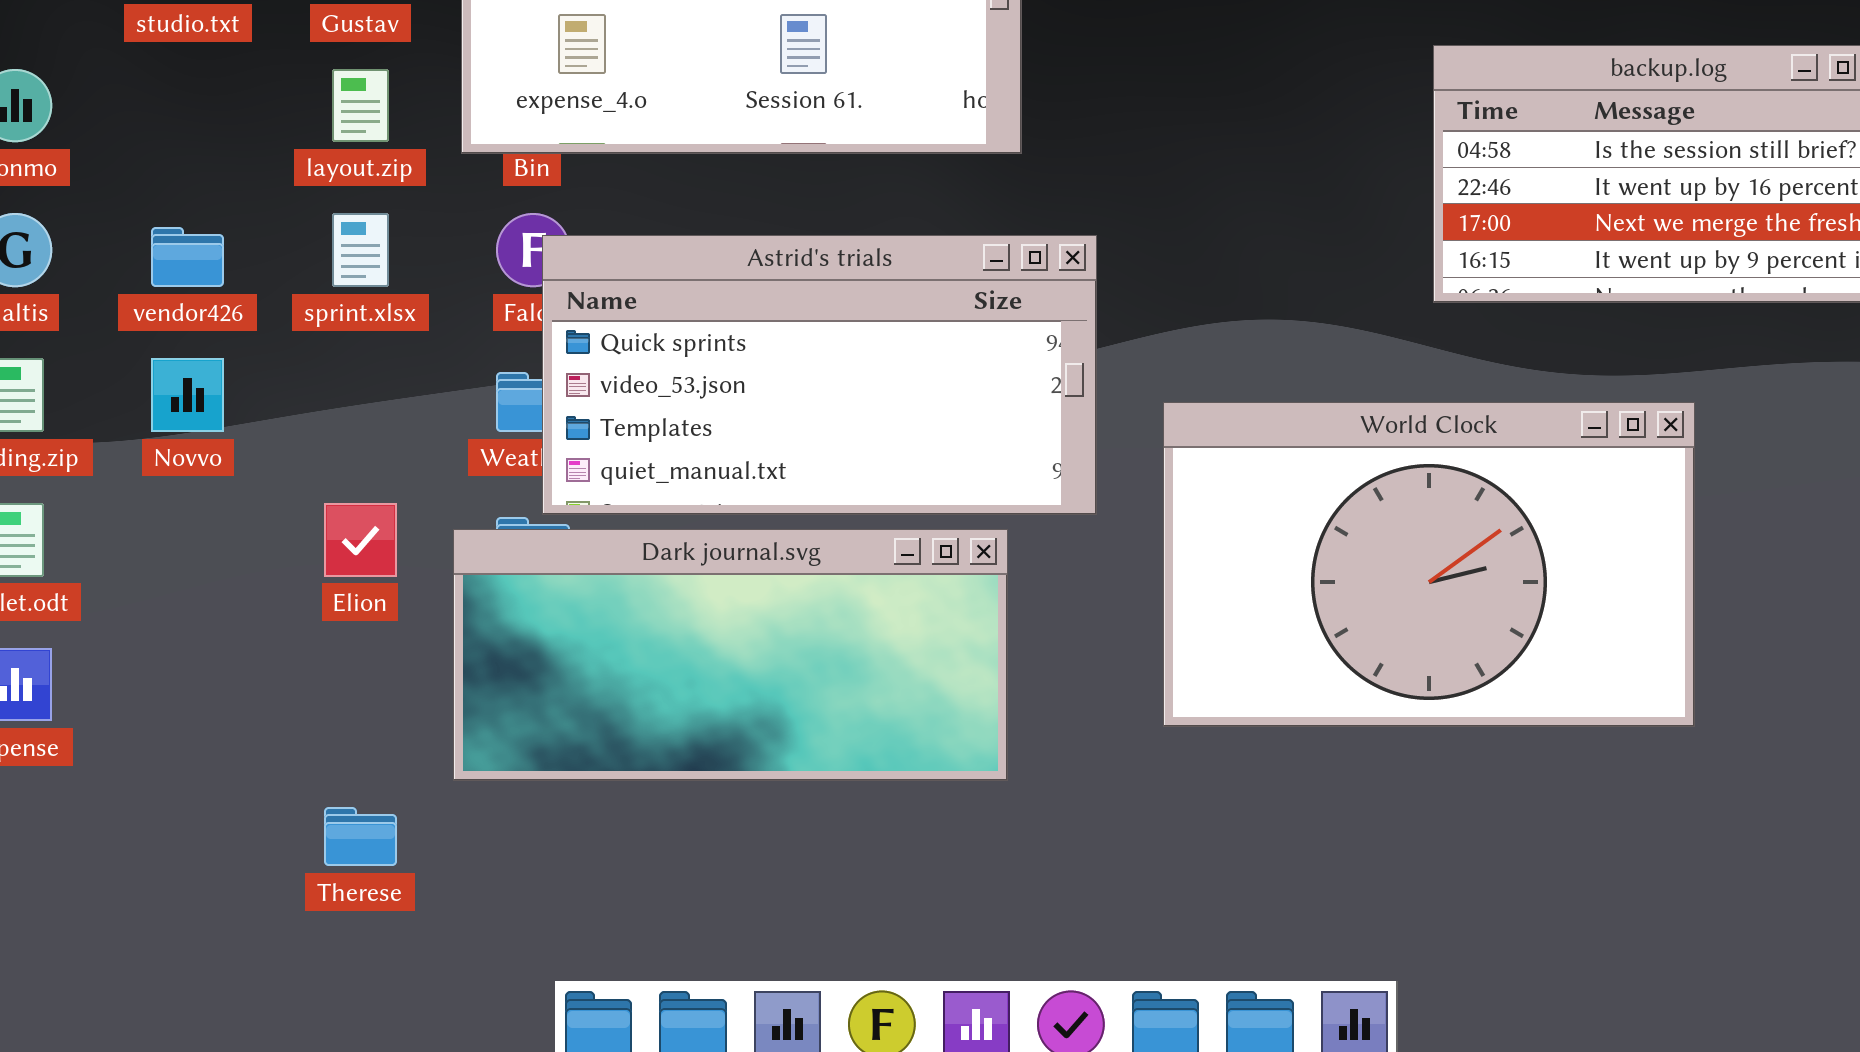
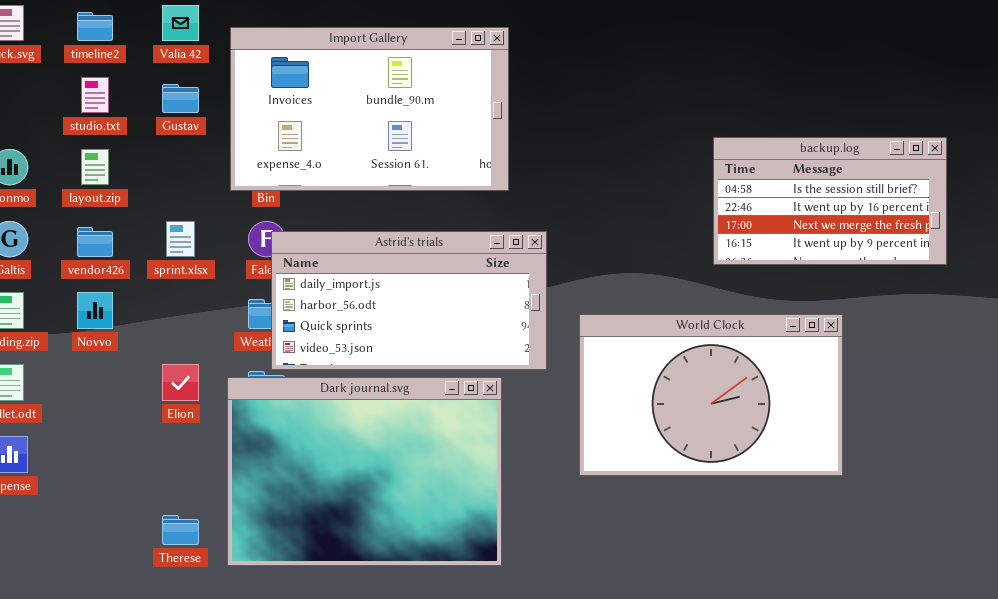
layout.zip: [332,69,389,142] -> [81,149,109,185], moved
Astrid's trials: [542,235,1097,515] -> [271,231,547,370], scrolled up 2 rows
Dark journal.svg: [453,529,1008,781] -> [227,377,502,566], resized

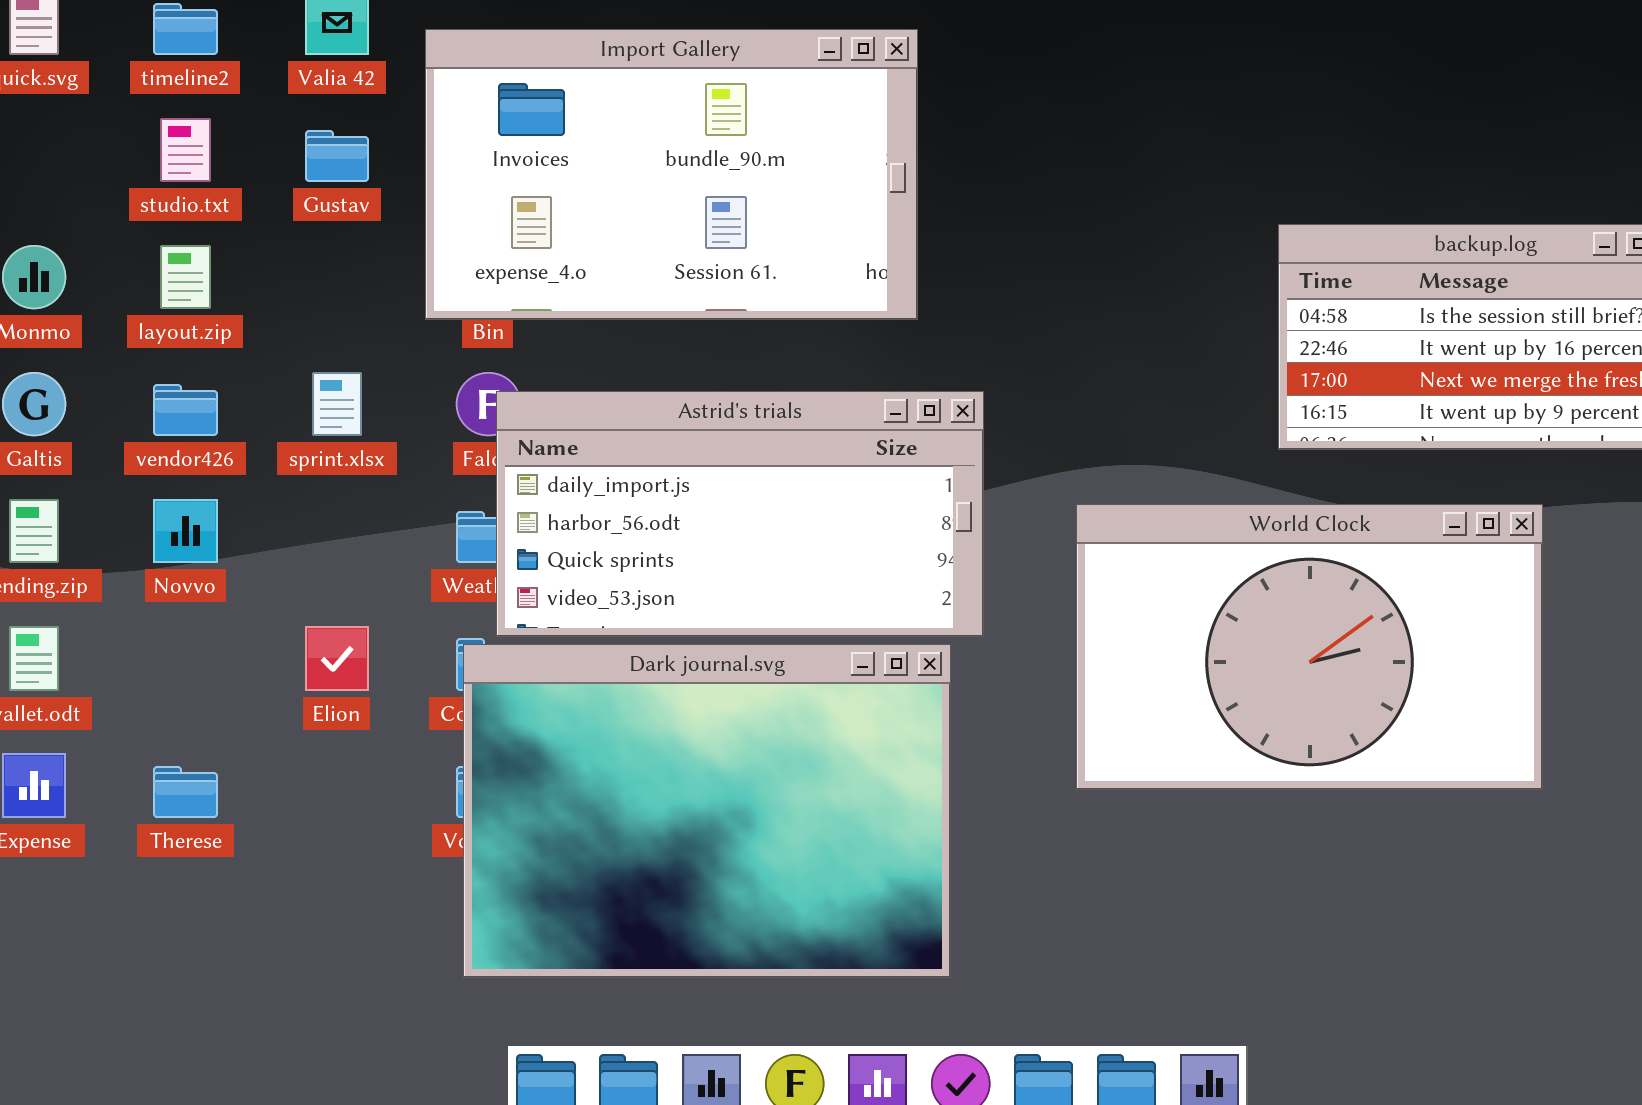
World Clock: [579,314,843,476] -> [1076,504,1543,790], moved
Dark journal.svg: [227,377,502,566] -> [463,644,951,978], moved
Therese: [162,515,199,545] -> [153,766,218,818], moved

